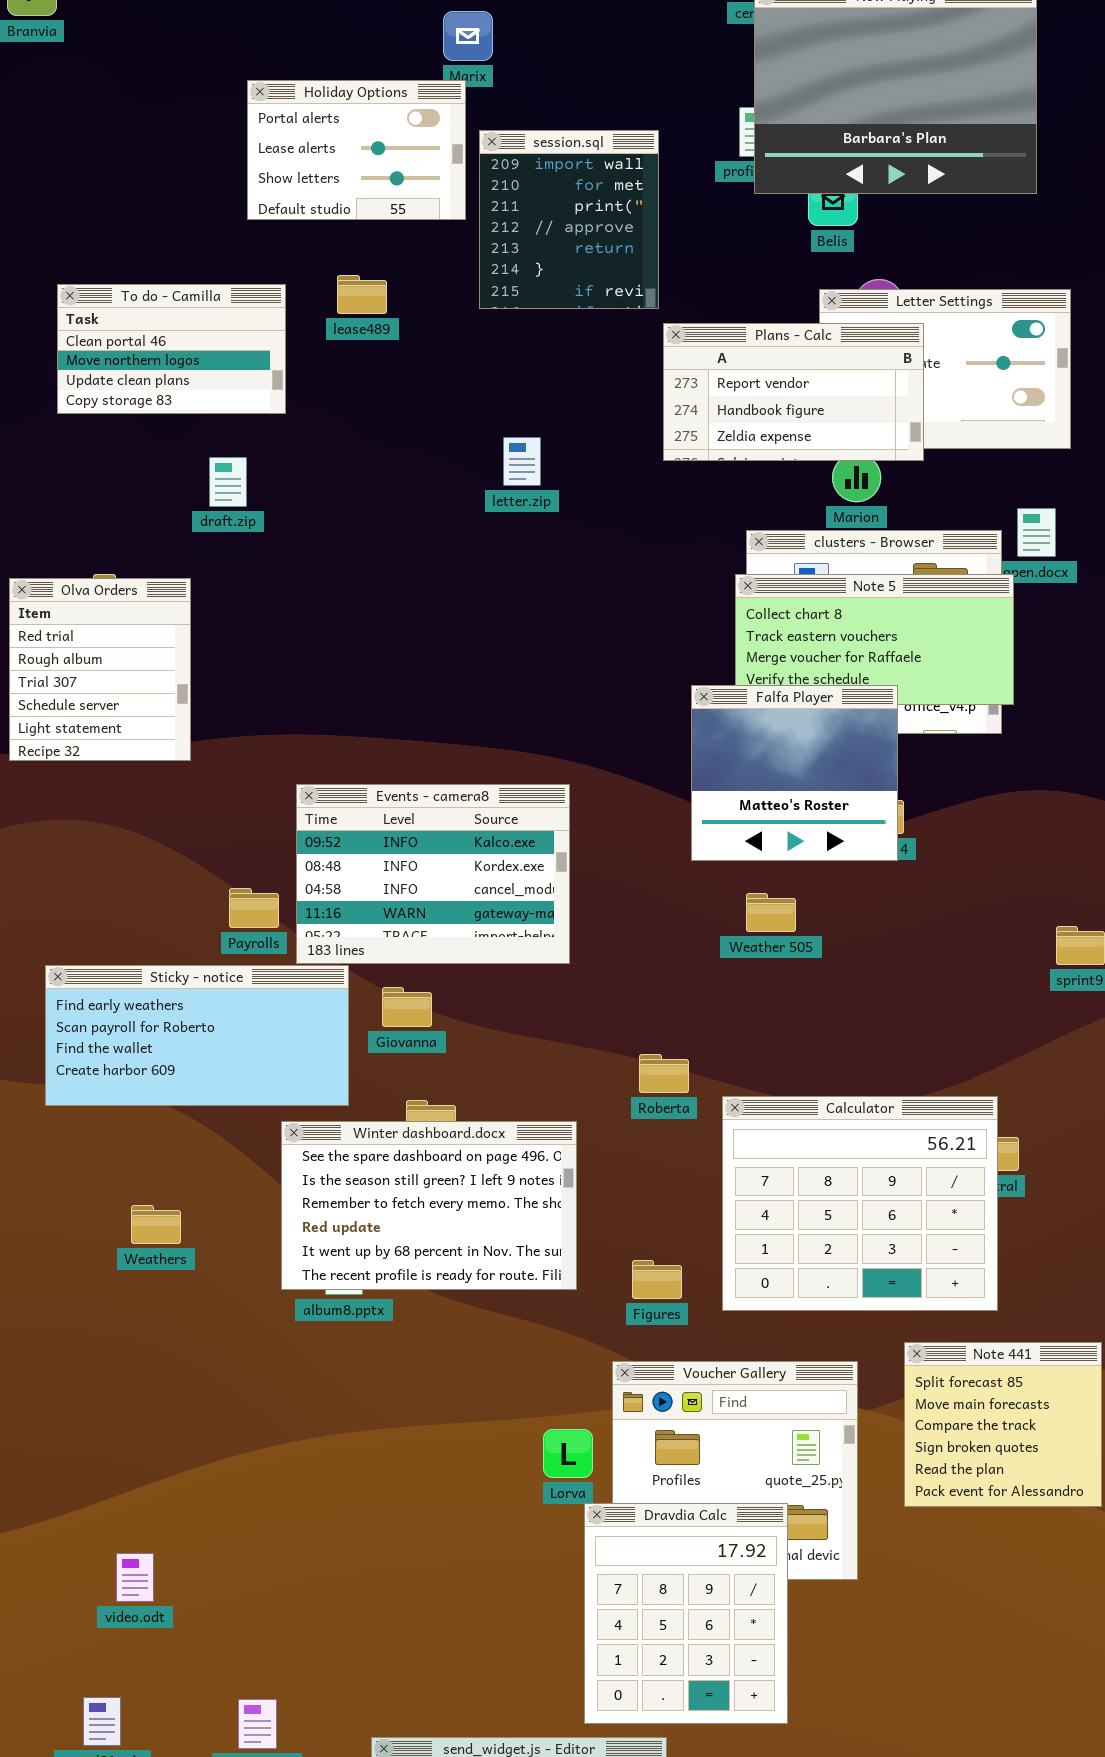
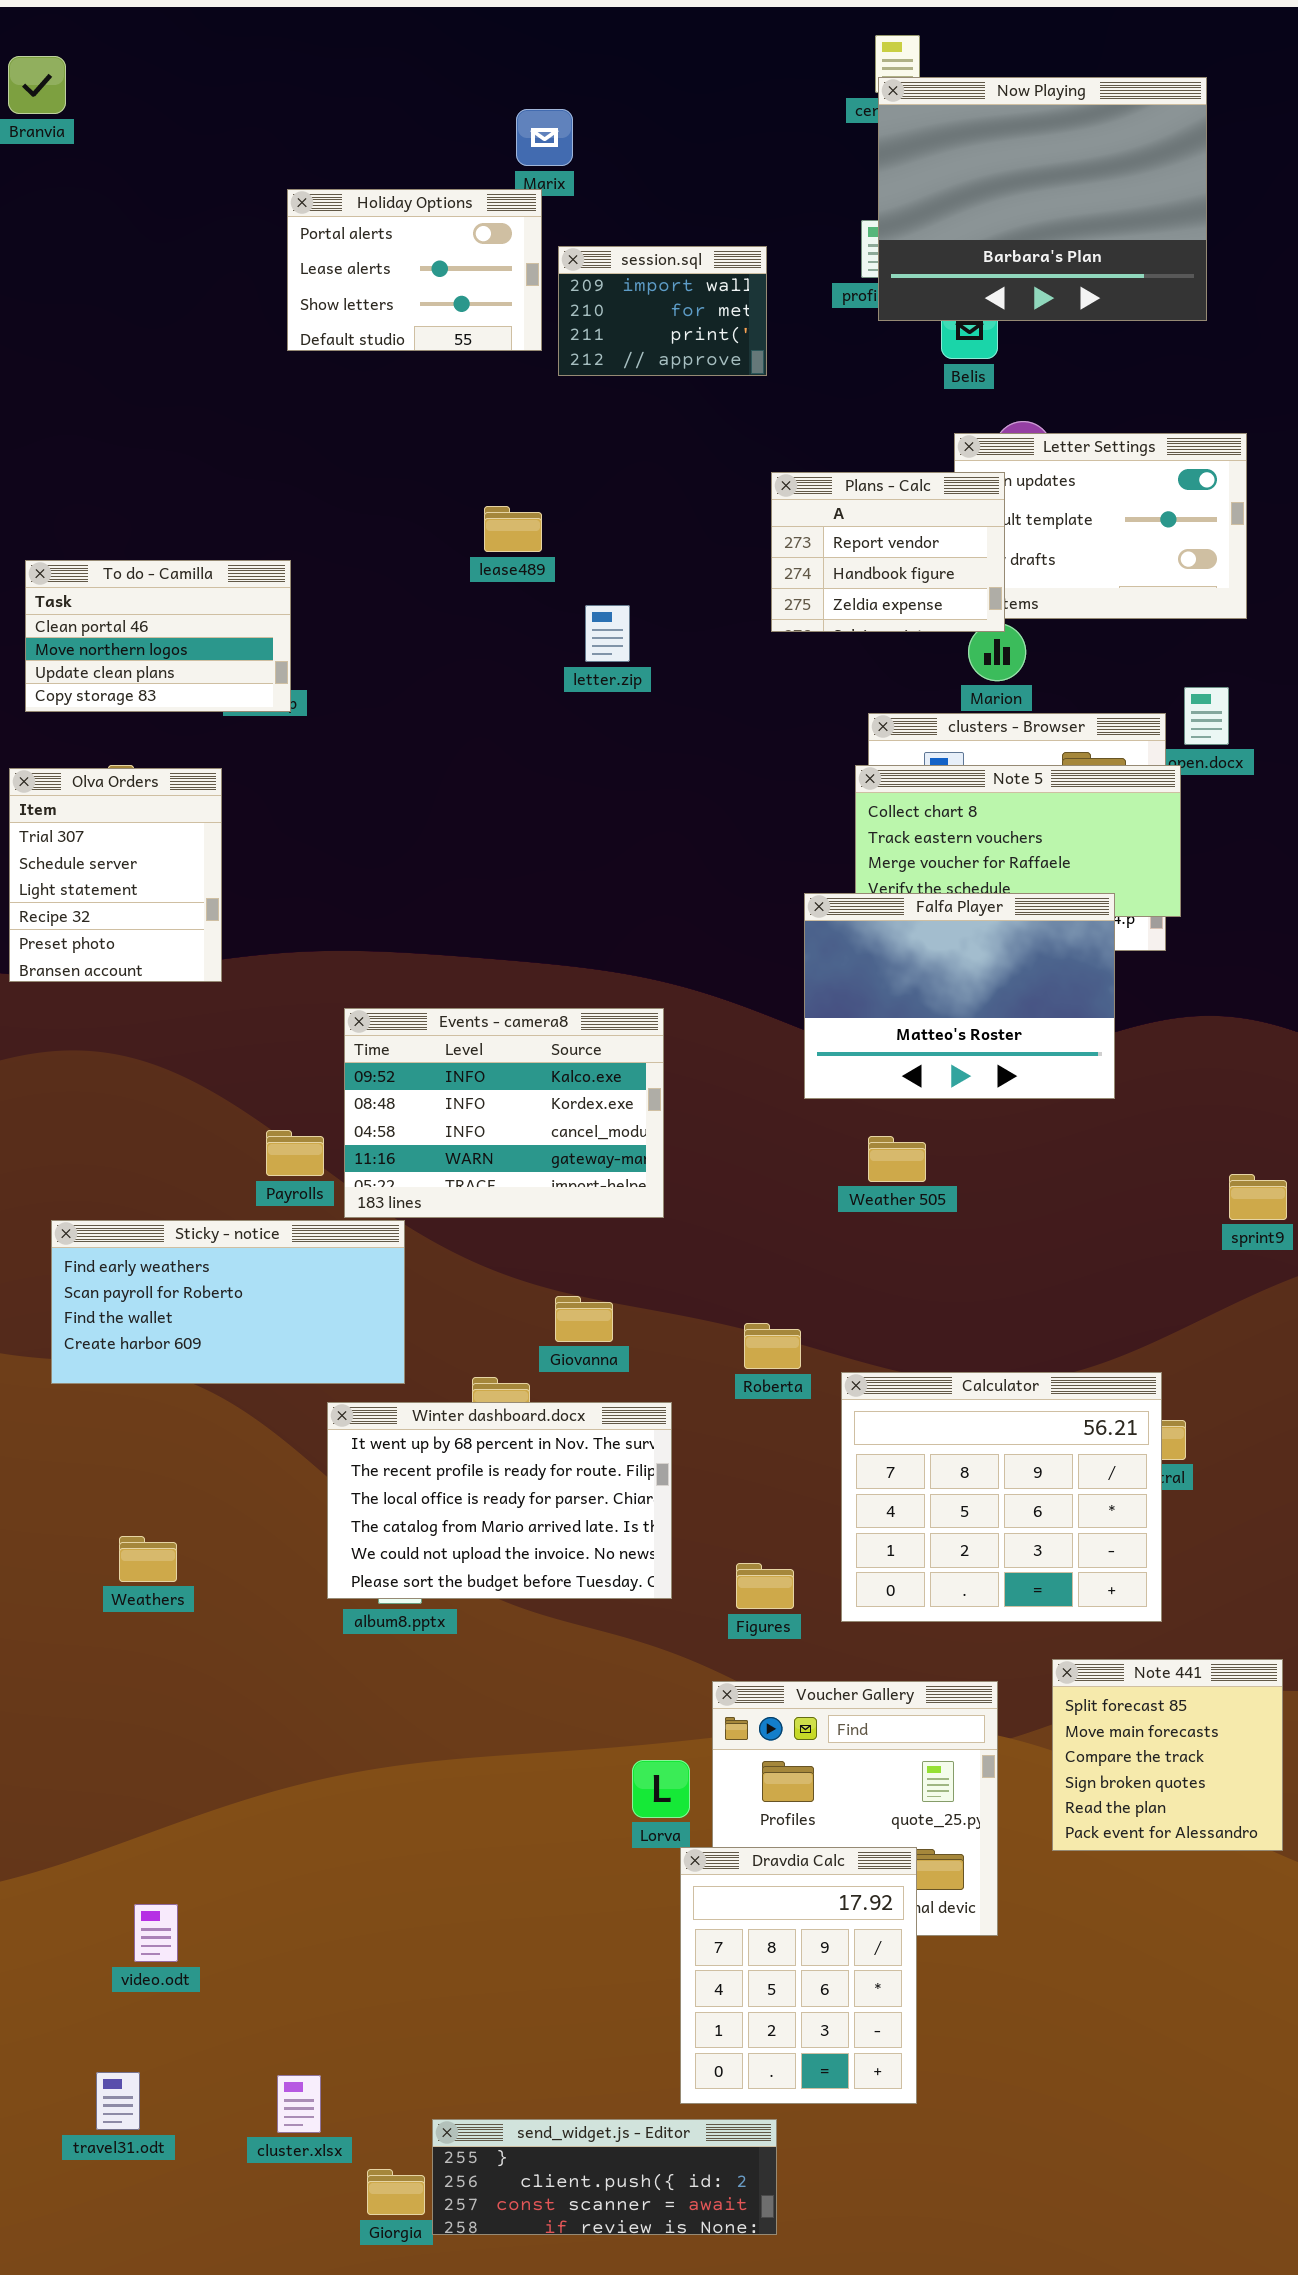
session.sql: [479,130,659,309] -> [558,246,767,376], resized
lease489: [337,275,387,314] -> [484,506,542,552], moved
To do - Camilla: [57,284,286,414] -> [25,560,291,712], moved
Plans - Calc: [663,323,924,461] -> [771,472,1005,632], resized
Olva Orders: [9,578,191,761] -> [9,768,222,982], scrolled down 2 rows
Falfa Player: [691,685,898,861] -> [804,893,1115,1099], resized
Giovanna: [382,987,432,1027] -> [555,1296,613,1342], moved
Winter dashboard.docx: [281,1121,577,1290] -> [327,1402,672,1599], scrolled down 4 rows
Weathers: [131,1205,181,1244] -> [119,1536,177,1582], moved

